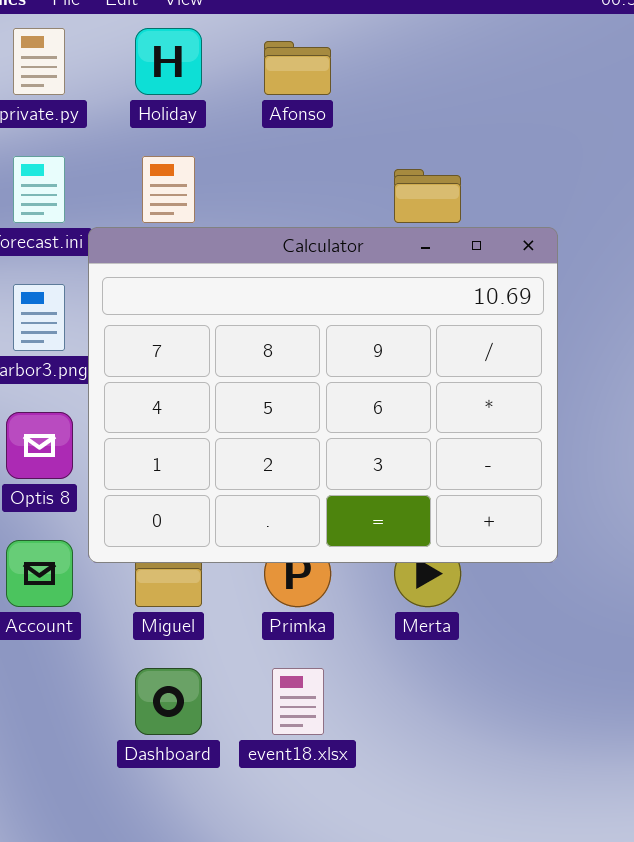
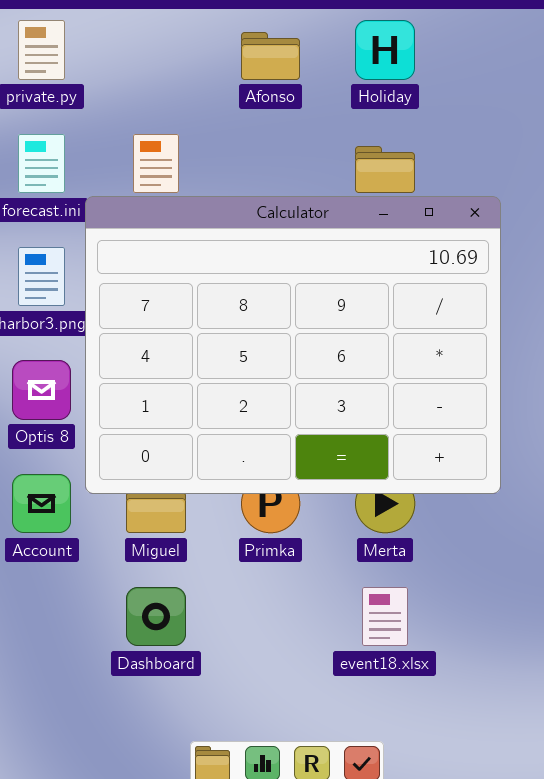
Holiday: [135,28,202,95] -> [355,20,415,80], moved
event18.xlsx: [272,668,324,735] -> [362,587,408,646], moved

